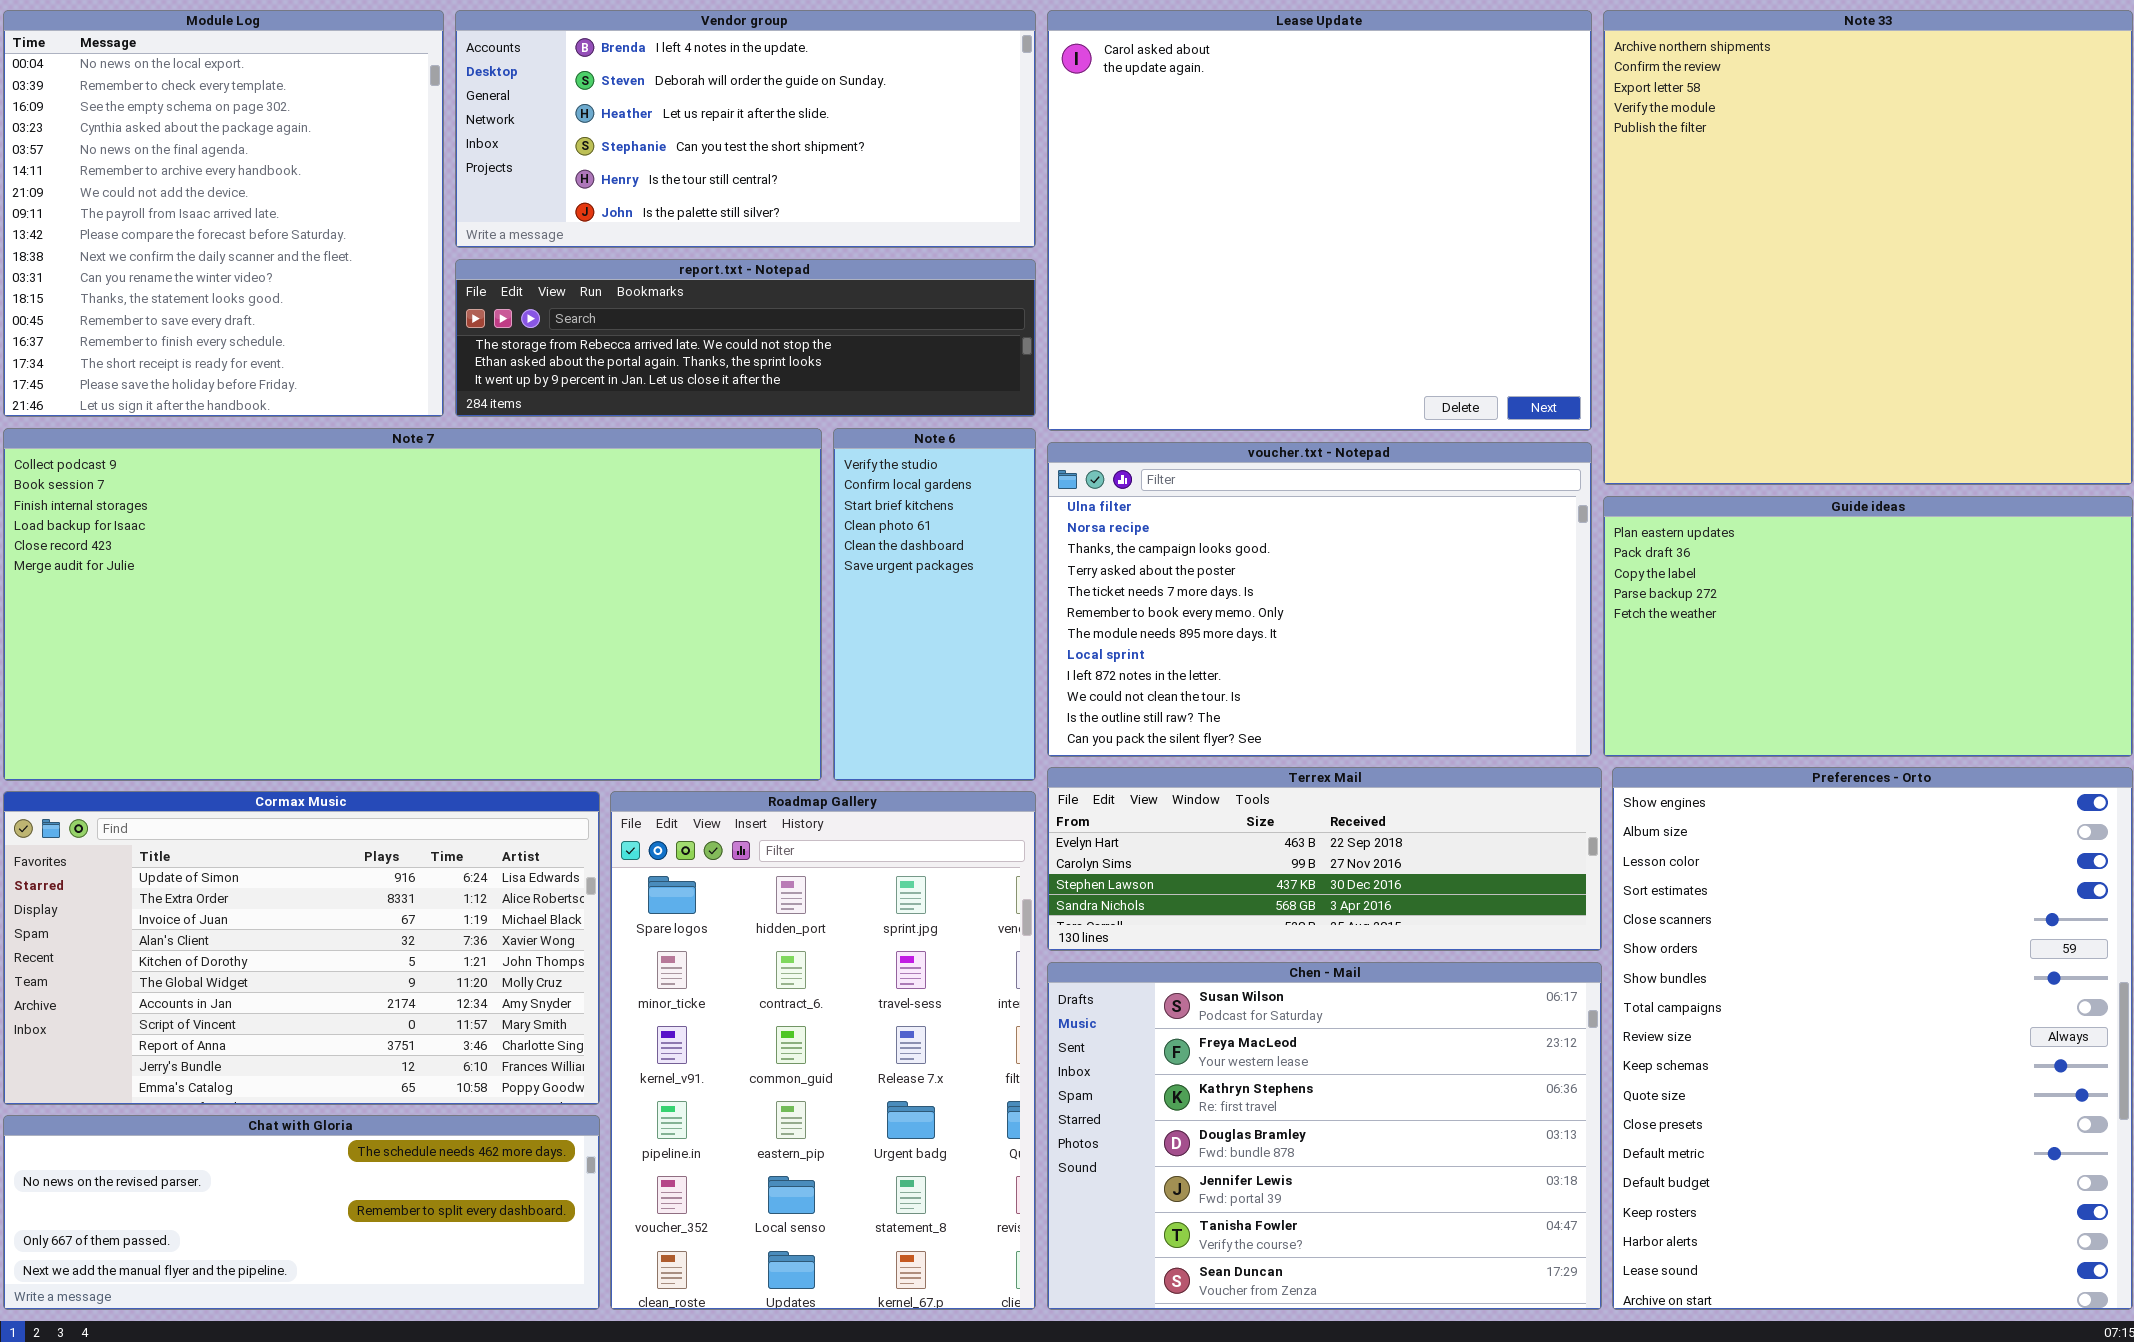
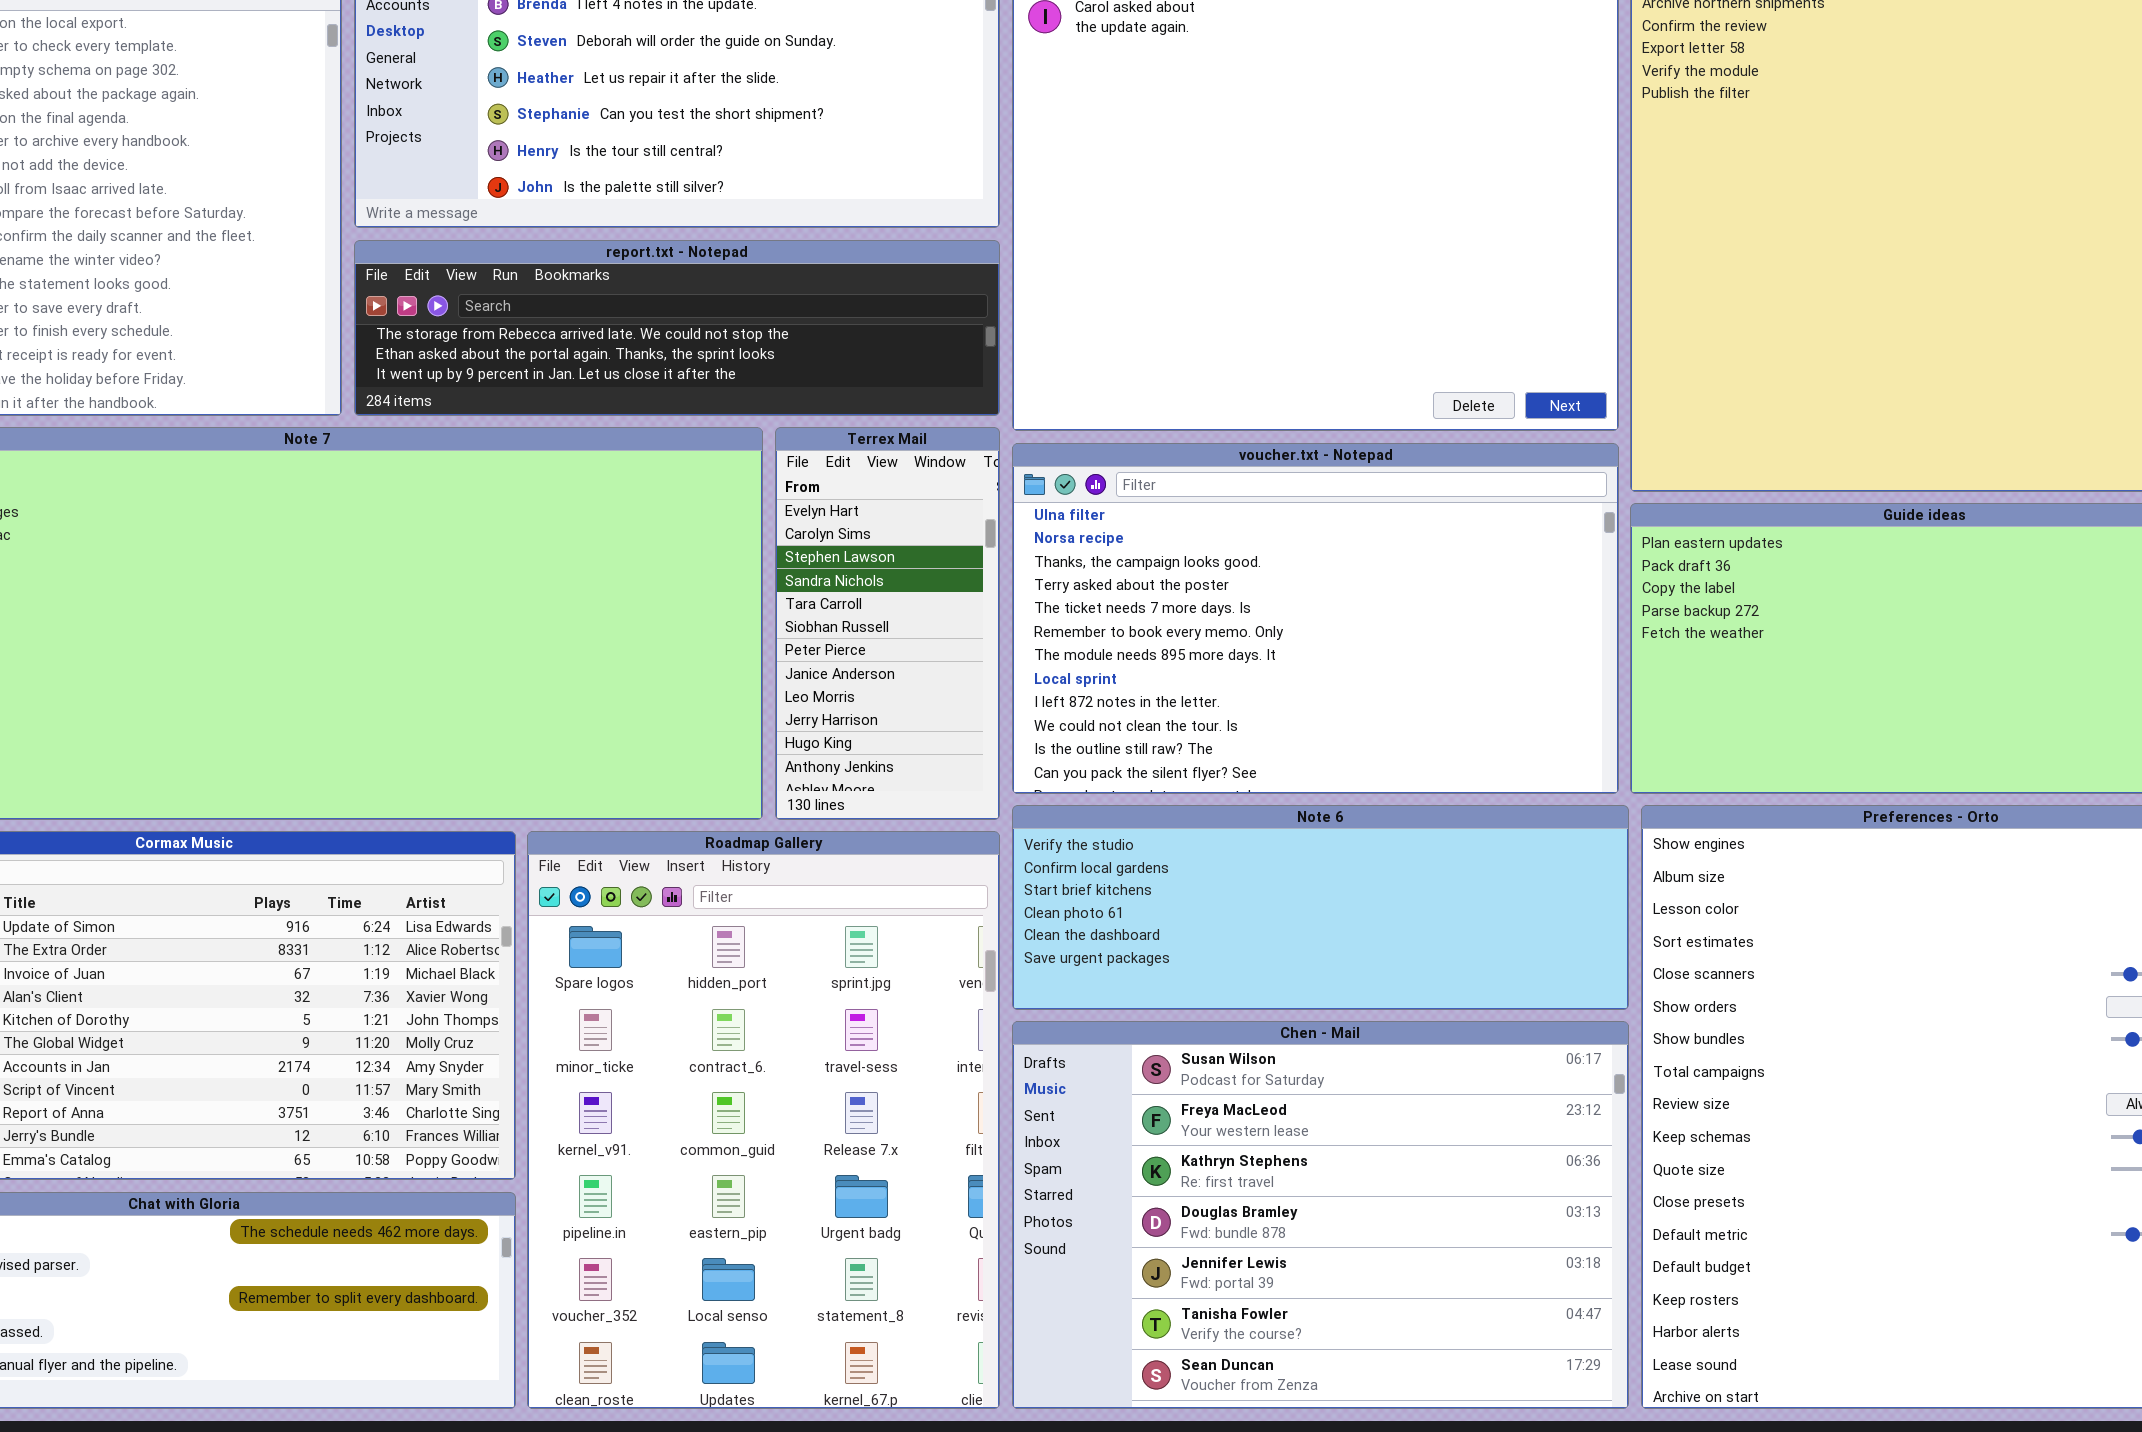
Note 6: [833,428,1036,781] -> [1012,805,1629,1010], moved, resized
Terrex Mail: [1047,767,1602,951] -> [775,427,1000,820], moved, resized

